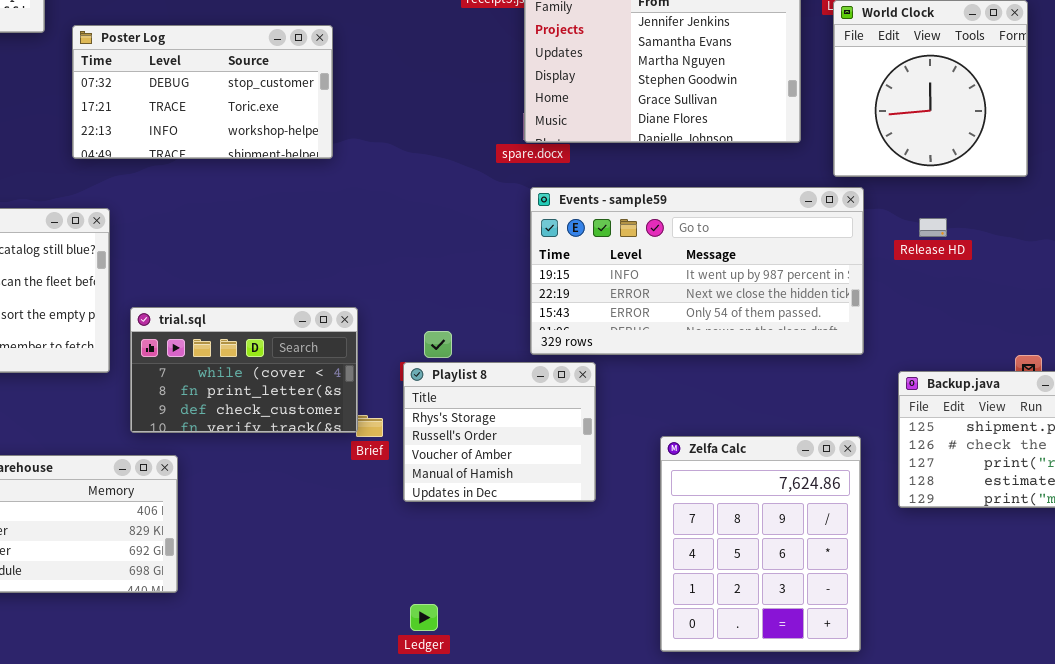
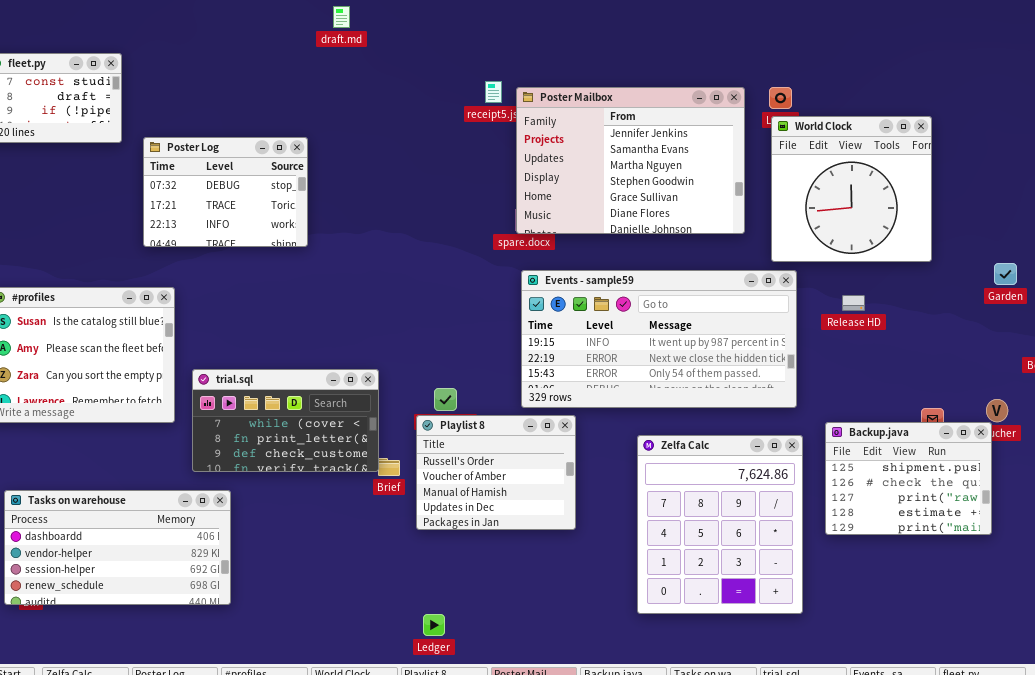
Poster Log: [72,25,333,159] -> [143,137,308,247], resized
Playlist 8: [403,362,596,502] -> [416,415,576,530], scrolled down 1 row
Zelfa Calc: [660,436,861,652] -> [637,435,803,614], moved

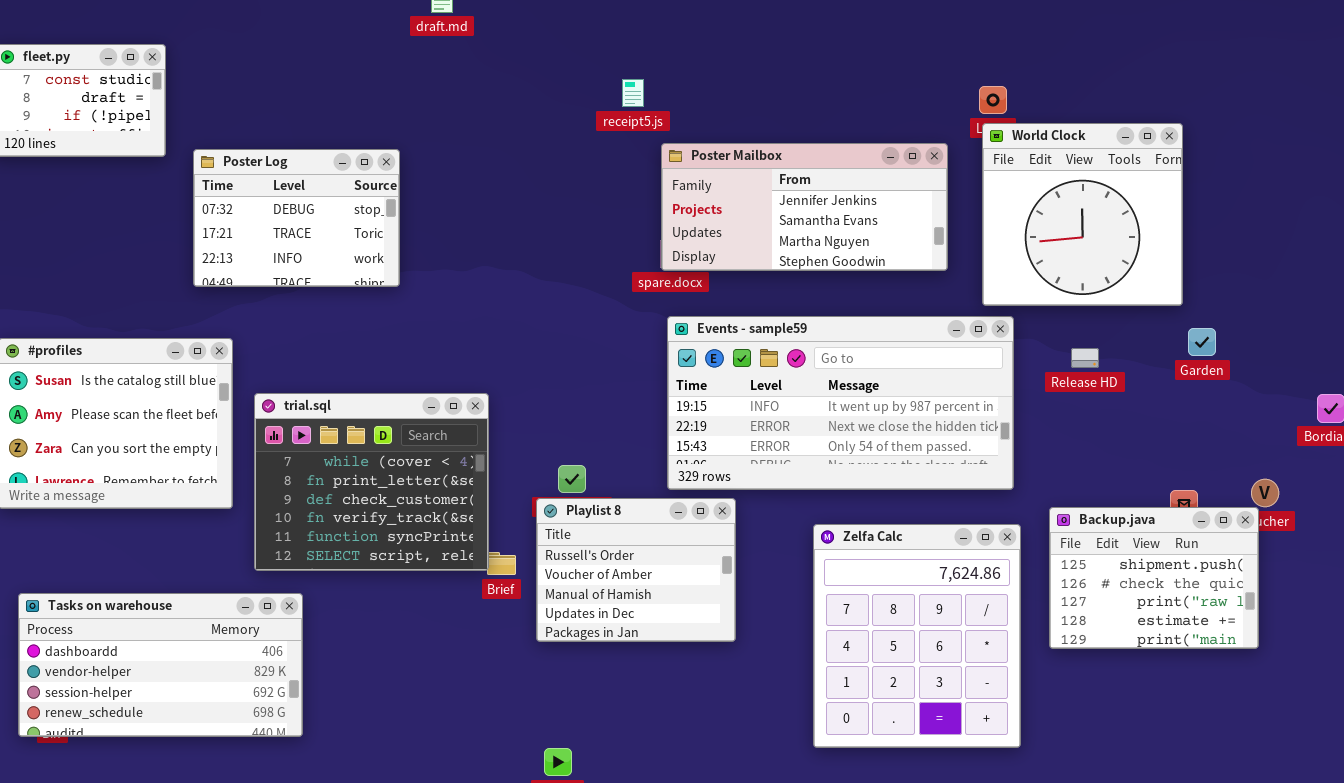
Poster Mailbox: [516,87,745,234] -> [661,143,948,271], resized
Garden: [994,263,1017,285] -> [1188,328,1216,356], moved
trial.sql: [192,369,379,472] -> [254,393,489,571], resized

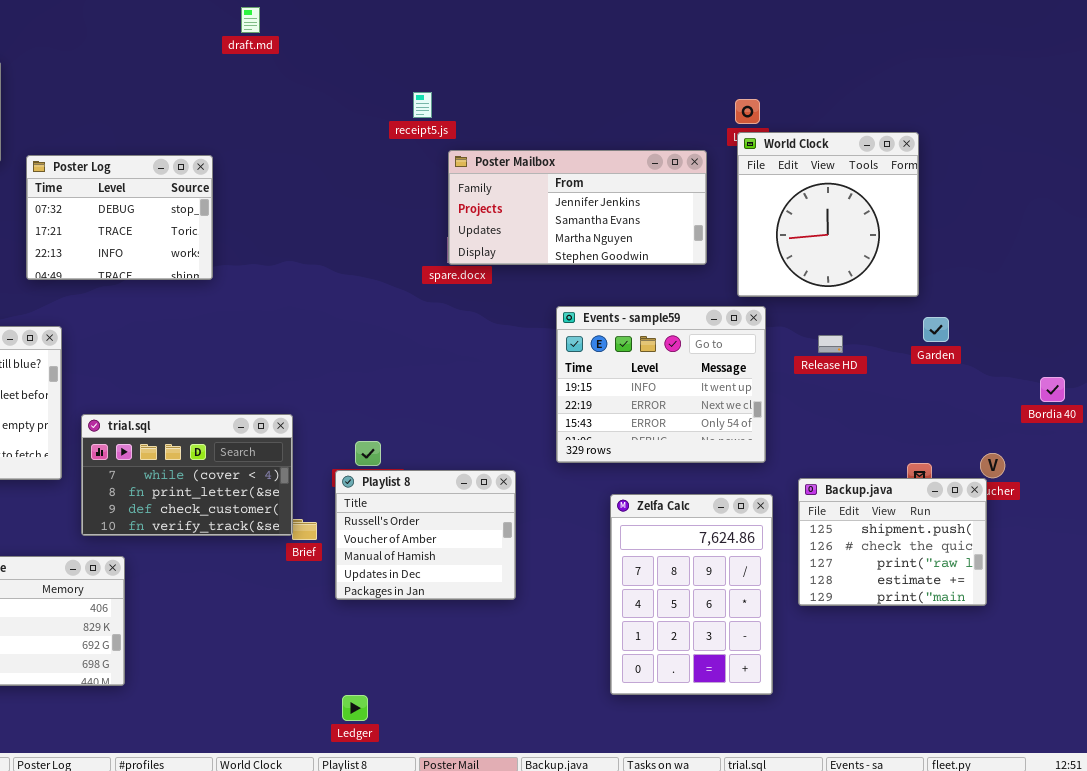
Events - sample59: [667,316,1014,490] -> [556,306,766,463], resized
trial.sql: [254,393,489,571] -> [81,414,293,536], resized
Zelfa Calc: [813,524,1021,748] -> [610,494,773,695], resized

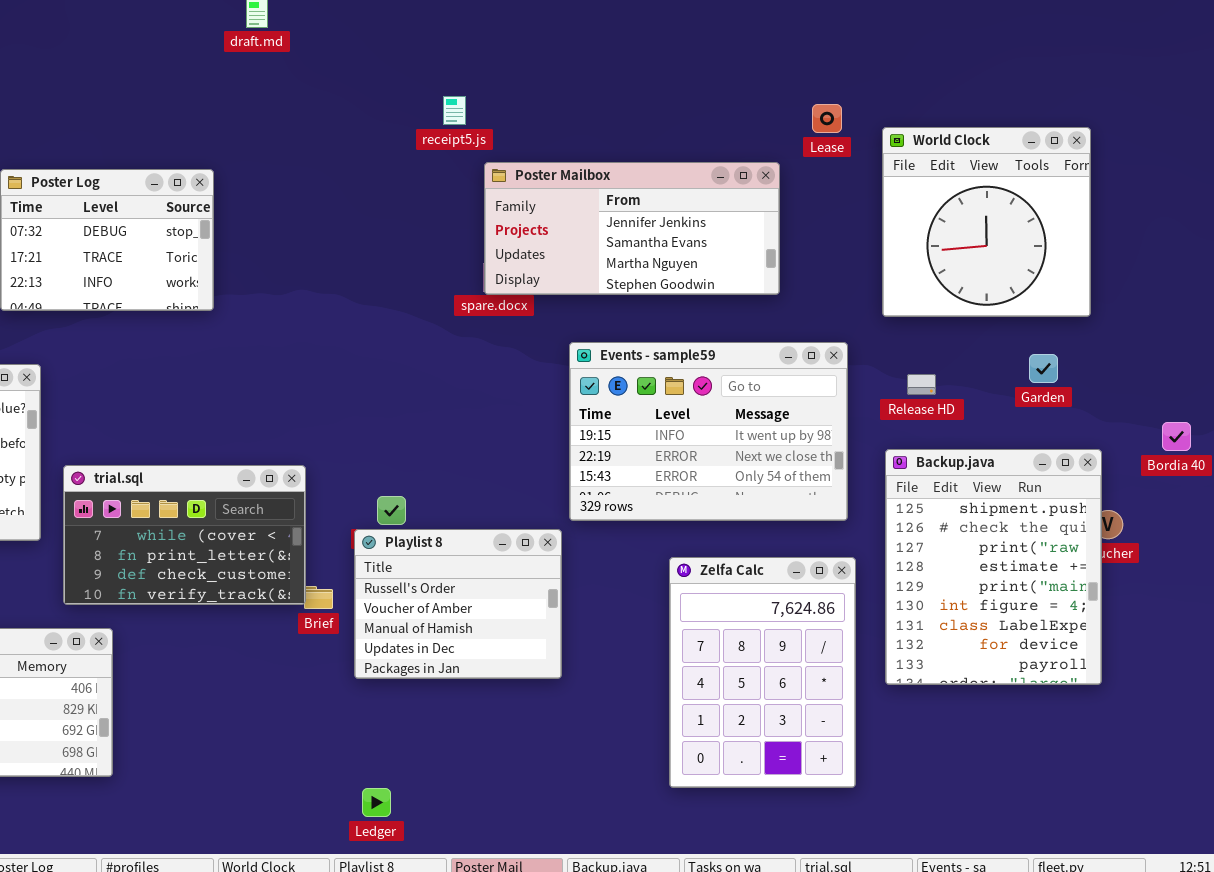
World Clock: [737,132,919,297] -> [882,127,1091,317], moved
Events - sample59: [556,306,766,463] -> [569,342,848,521], resized
Backup.java: [798,478,987,606] -> [885,449,1102,685], resized

